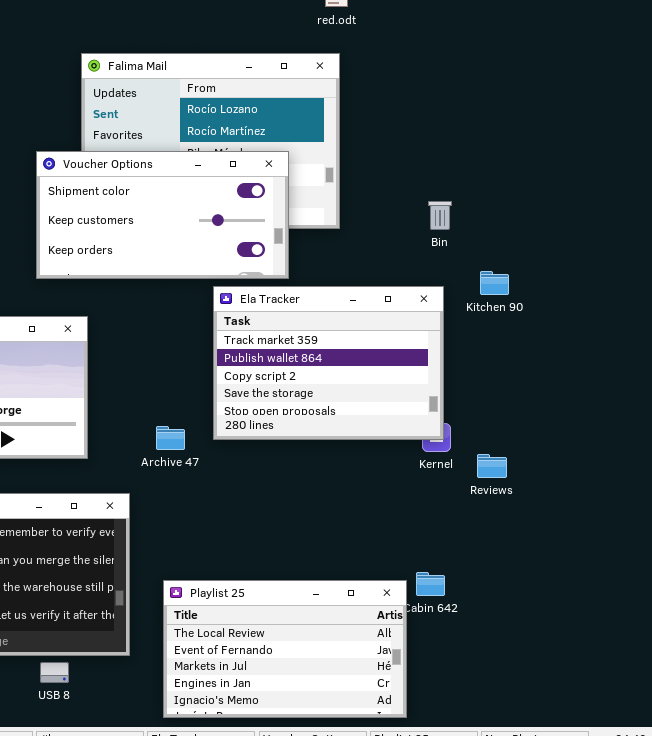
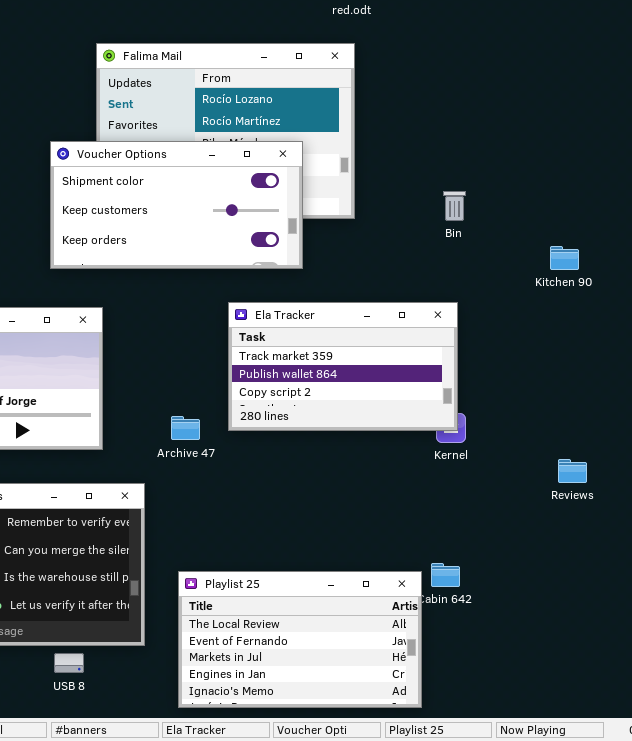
Kitchen 90: [480,271,509,295] -> [550,246,579,270], moved
Ela Tracker: [213,286,444,440] -> [228,302,458,431], resized
Reviews: [477,454,507,478] -> [558,459,587,483], moved

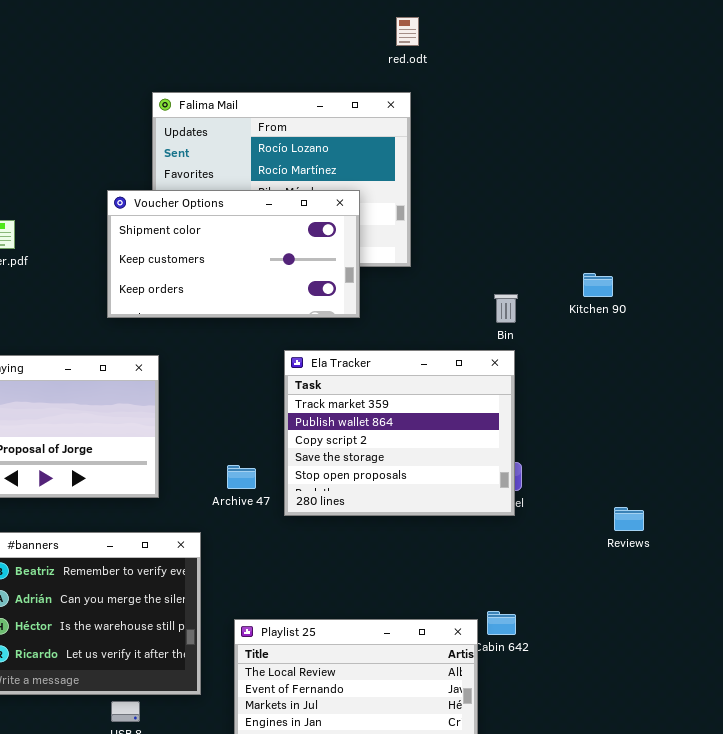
Bin: [443,191,466,221] -> [494,294,518,323], moved
Kitchen 90: [550,246,579,270] -> [583,273,613,297], moved
Ela Tracker: [228,302,458,431] -> [284,350,515,516], resized

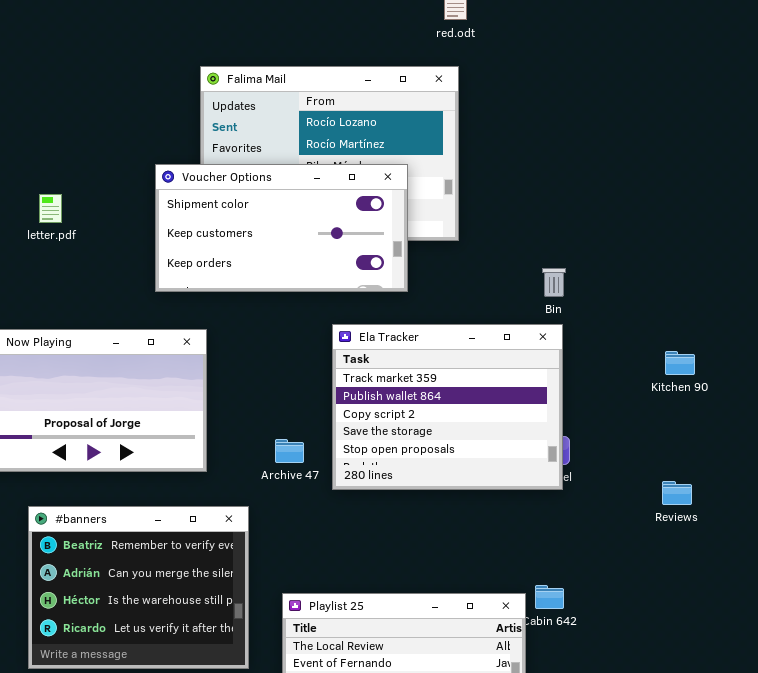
Kitchen 90: [583,273,613,297] -> [665,351,695,375], moved

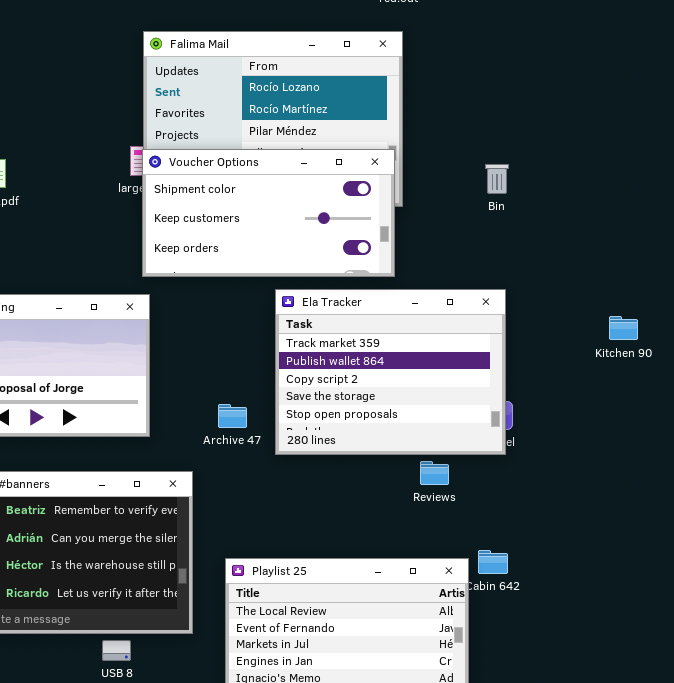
Voucher Options: [155,164,408,292] -> [142,149,395,277], moved
Bin: [542,268,566,297] -> [485,164,509,194], moved
Reviews: [662,481,692,505] -> [420,461,449,485], moved

